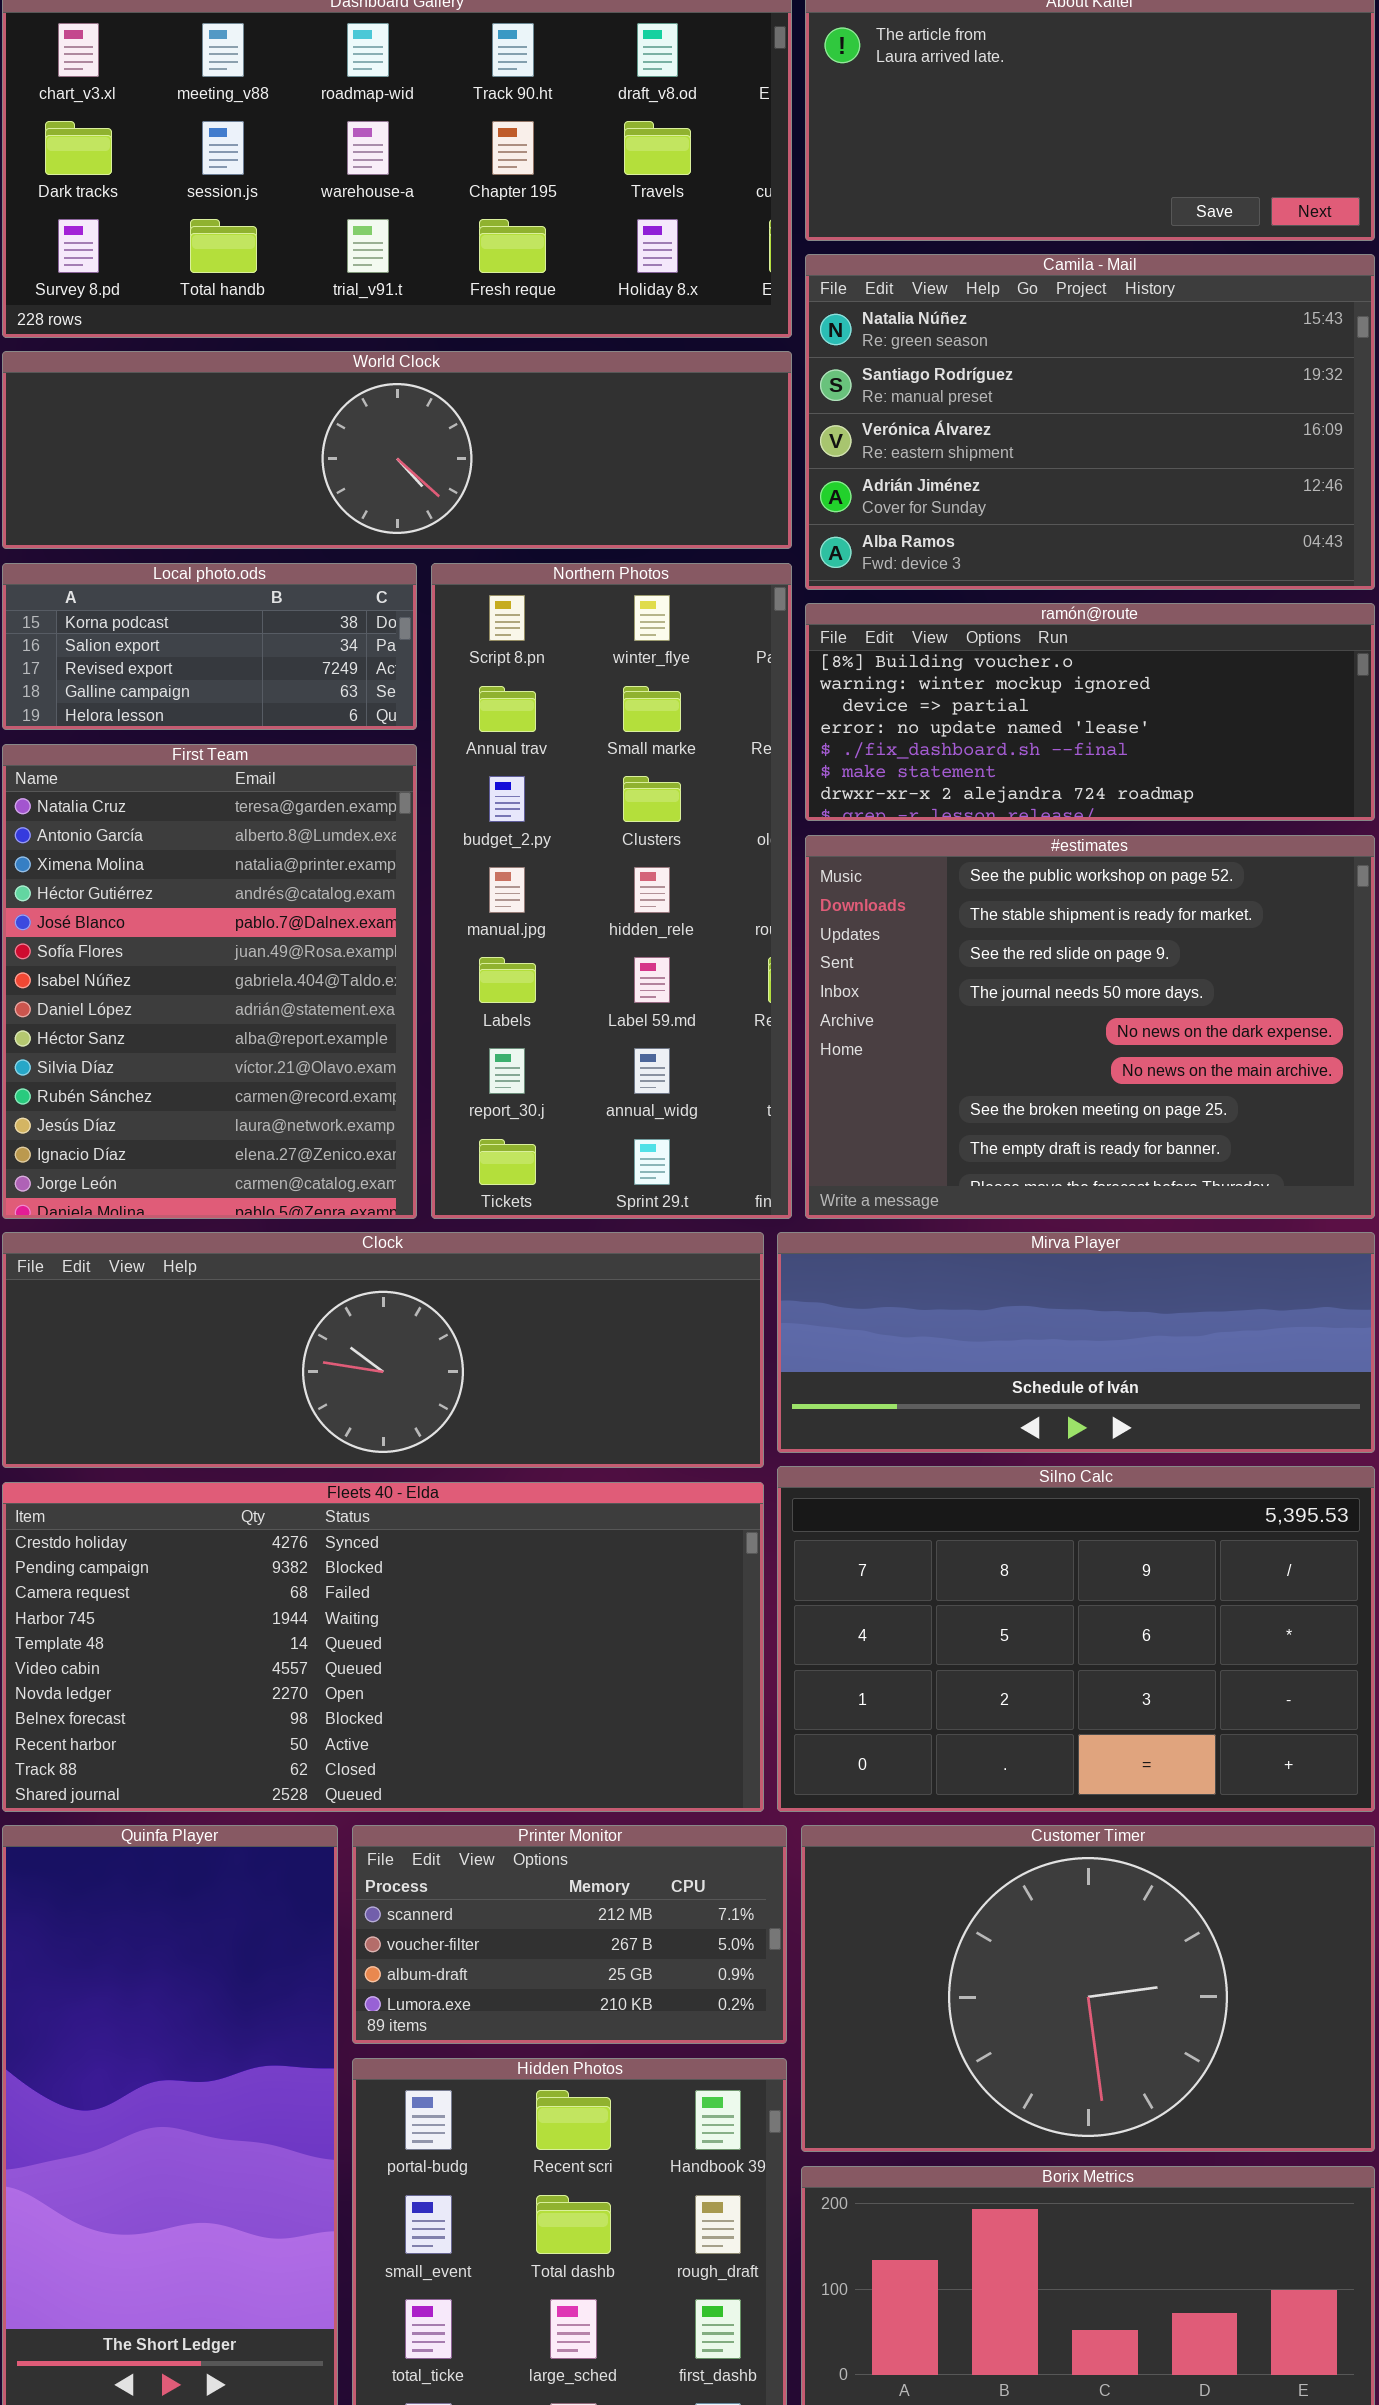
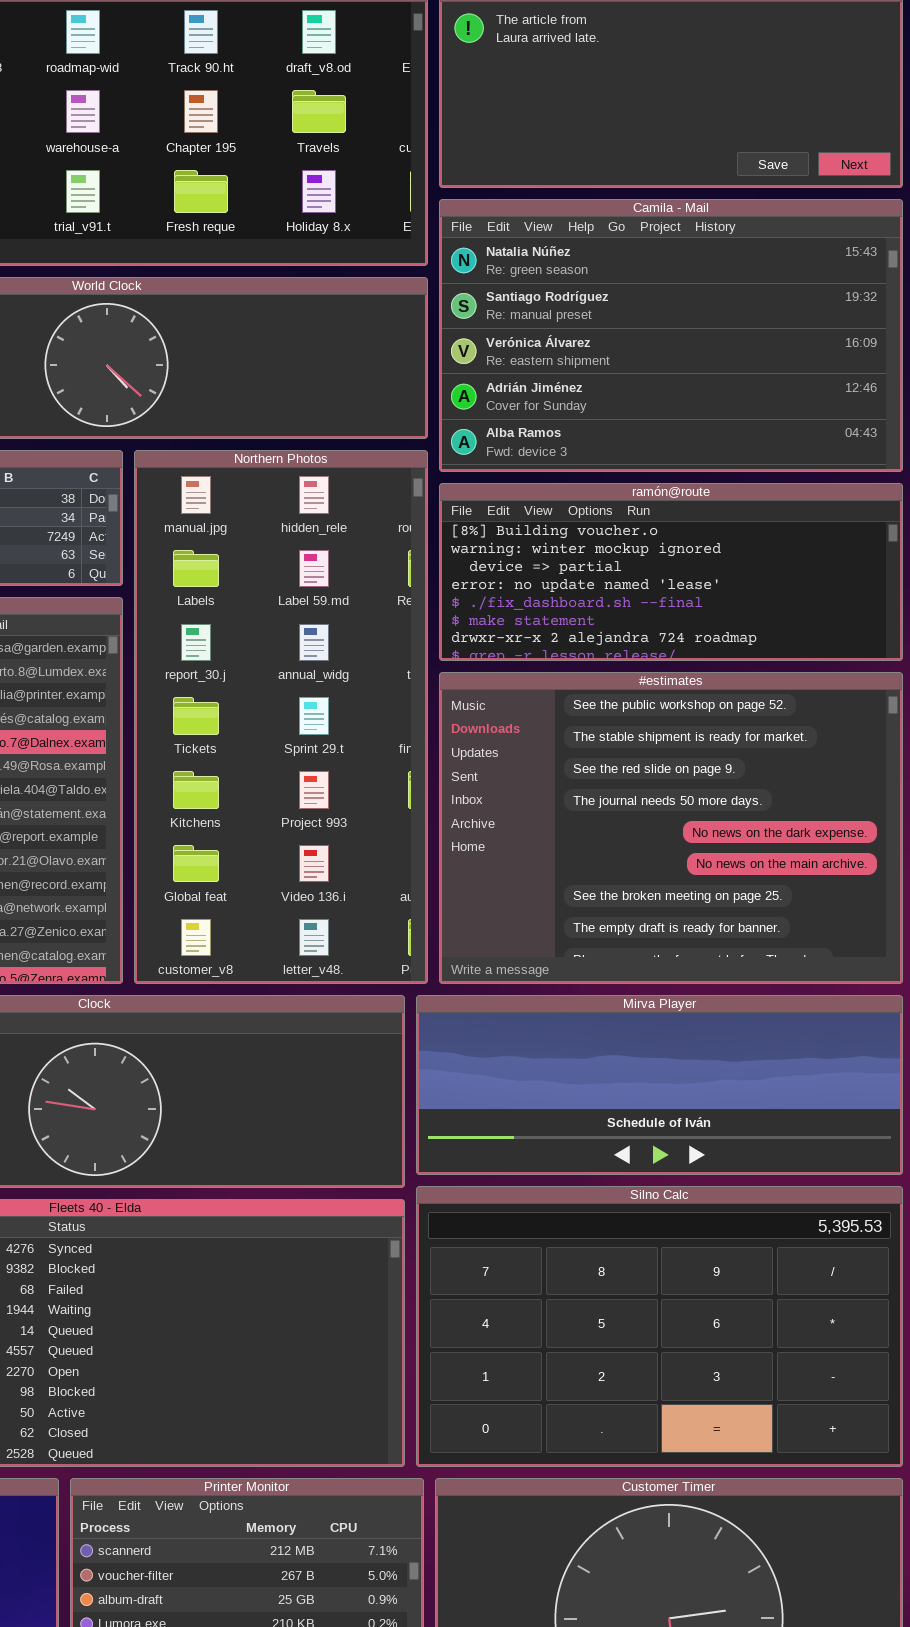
Northern Photos: [431,563,792,1219] -> [134,450,428,984], scrolled down 3 rows

